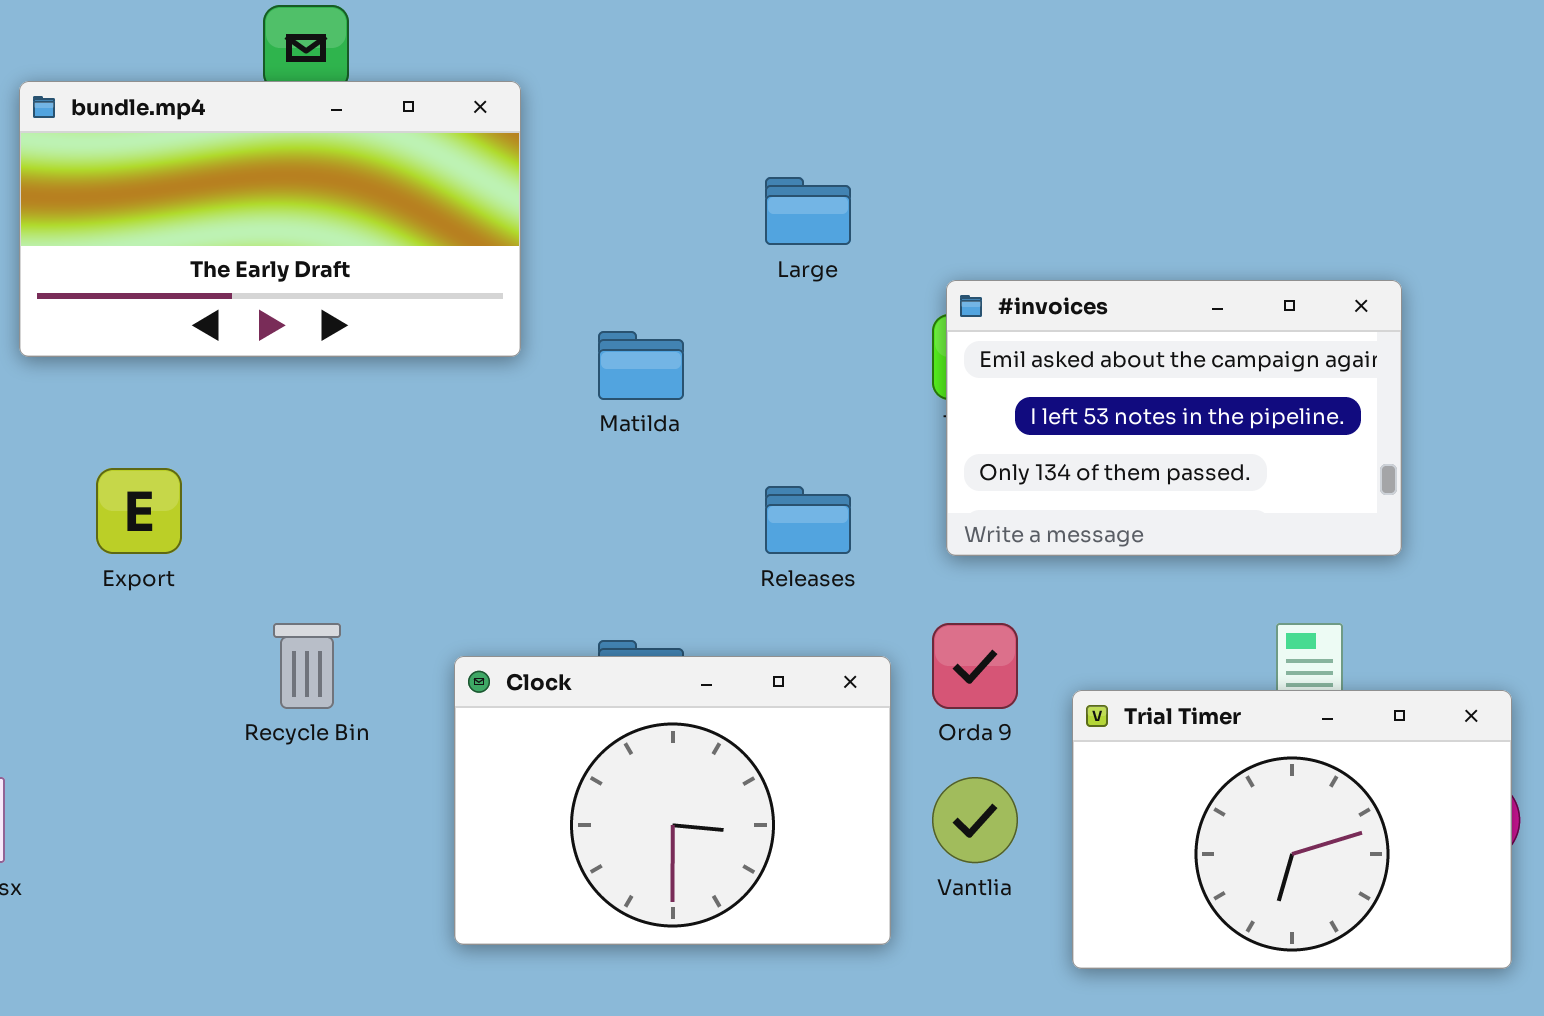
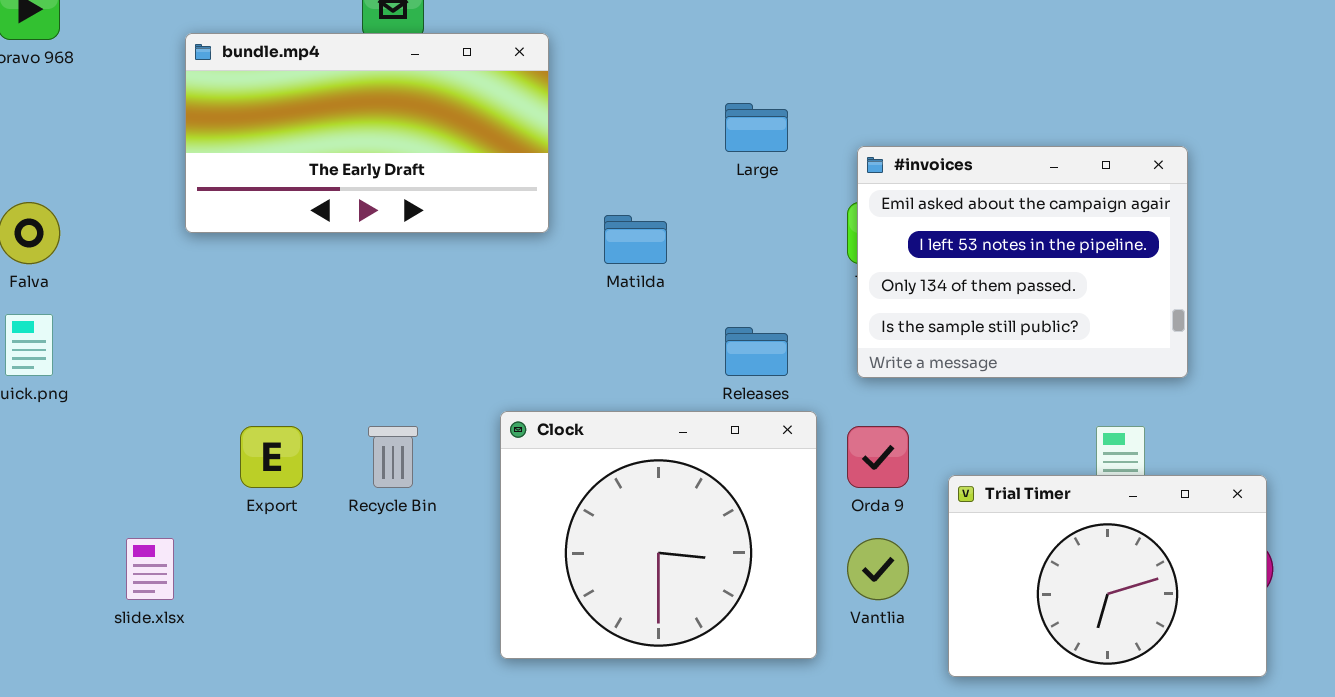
#invoices: [946,280,1402,556] -> [857,146,1188,378], resized
Export: [96,468,182,554] -> [240,426,303,488], moved
Clock: [454,656,891,945] -> [500,411,817,659], resized

